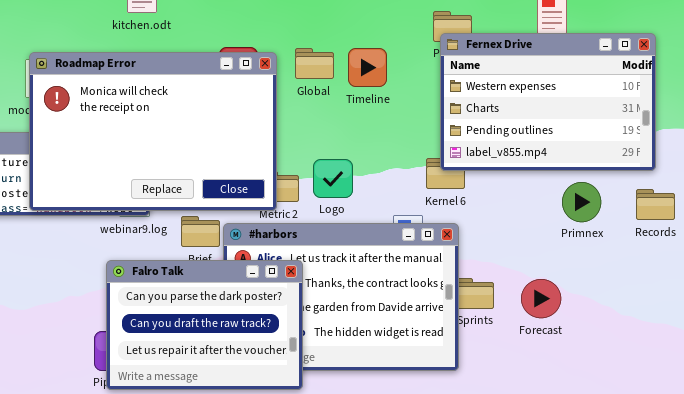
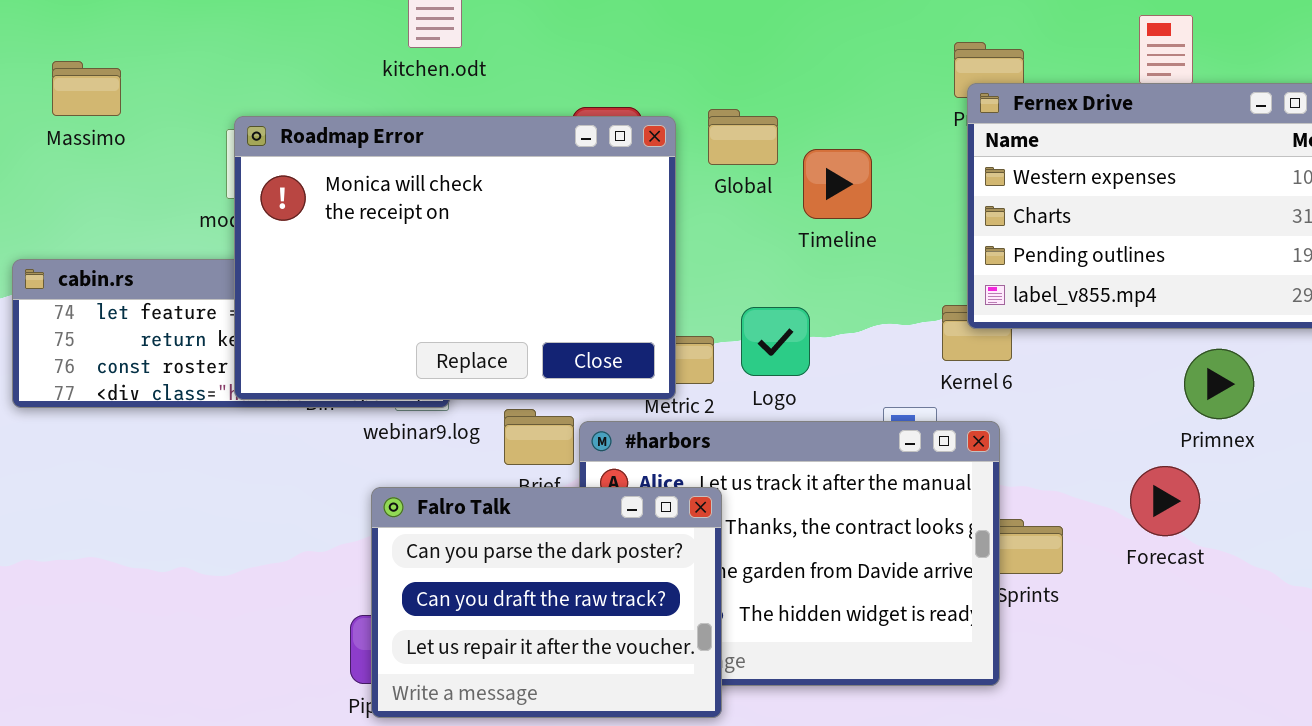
Timeline: [348,48,387,87] -> [803,149,872,219], moved
Forecast: [521,279,561,318] -> [1130,466,1200,536], moved

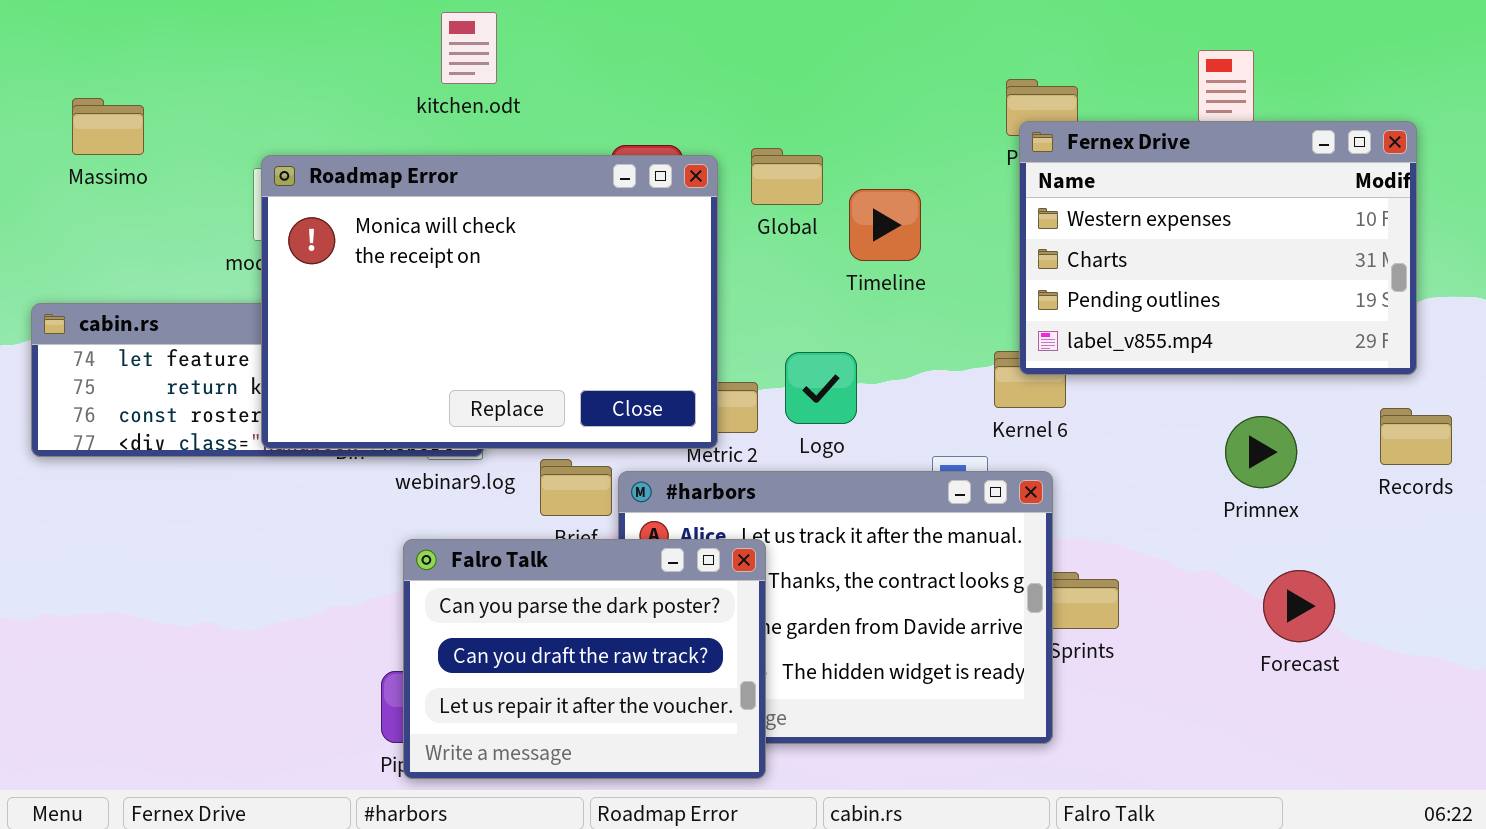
Primnex: [1184,349,1254,419] -> [1225,416,1297,488], moved
Forecast: [1130,466,1200,536] -> [1263,570,1335,642], moved

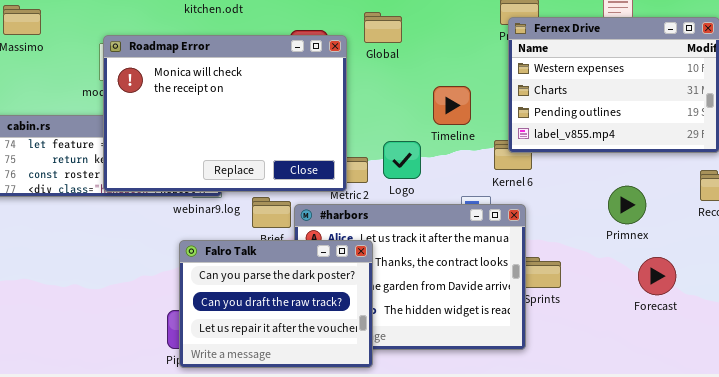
Global: [751,148,823,205] -> [364,12,402,43], moved
Timeline: [849,189,921,261] -> [433,86,471,125], moved
Primnex: [1225,416,1297,488] -> [608,186,646,224], moved

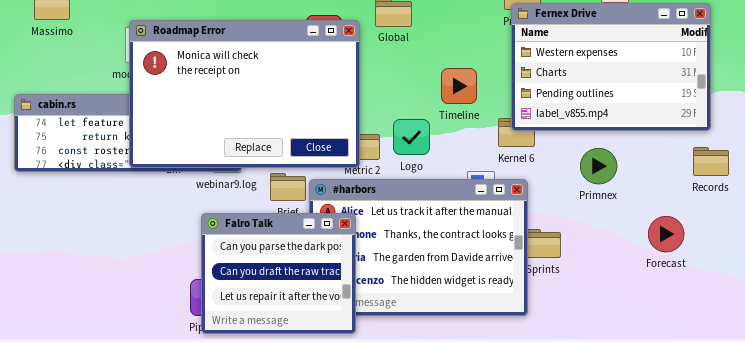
Primnex: [608,186,646,224] -> [580,148,617,184], moved
Falro Talk: [179,240,373,368] -> [201,213,356,334], resized
Forecast: [638,257,676,295] -> [648,216,684,252], moved

